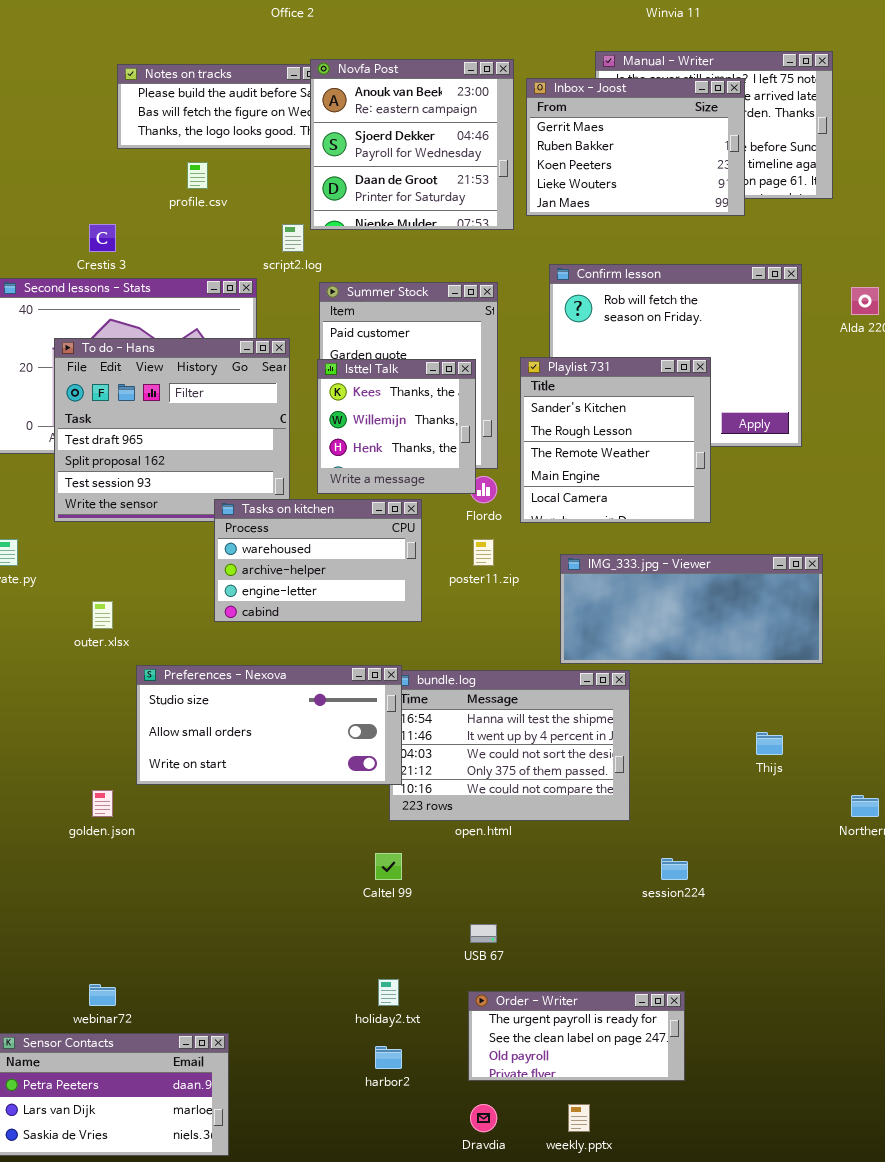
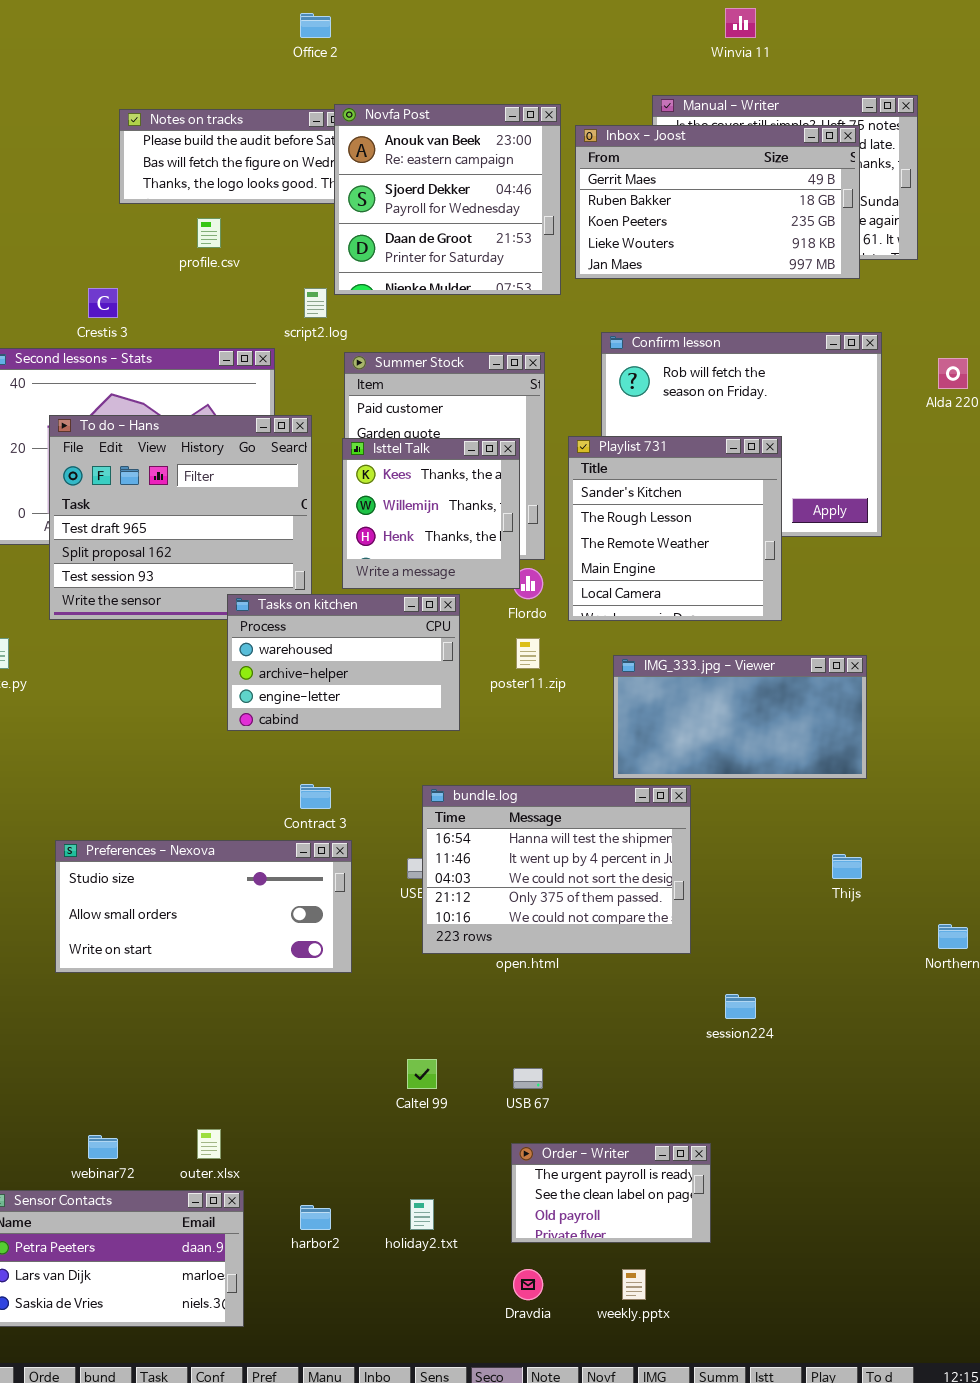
Inbox - Joost: [526,78,745,216] -> [575,125,860,279], resized
IMG_333.jpg - Viewer: [560,554,823,664] -> [613,655,867,779], resized
outer.xlsx: [92,601,113,629] -> [197,1129,221,1159], moved
Preferences - Nexova: [136,665,402,785] -> [55,840,352,973], moved
Caltel 99: [375,853,402,880] -> [407,1059,437,1089], moved
holiday2.txt: [378,979,399,1006] -> [410,1199,434,1230], moved
Order - Writer: [468,991,685,1081] -> [511,1143,711,1243], resized
harbor2: [375,1046,402,1069] -> [300,1205,331,1230], moved

